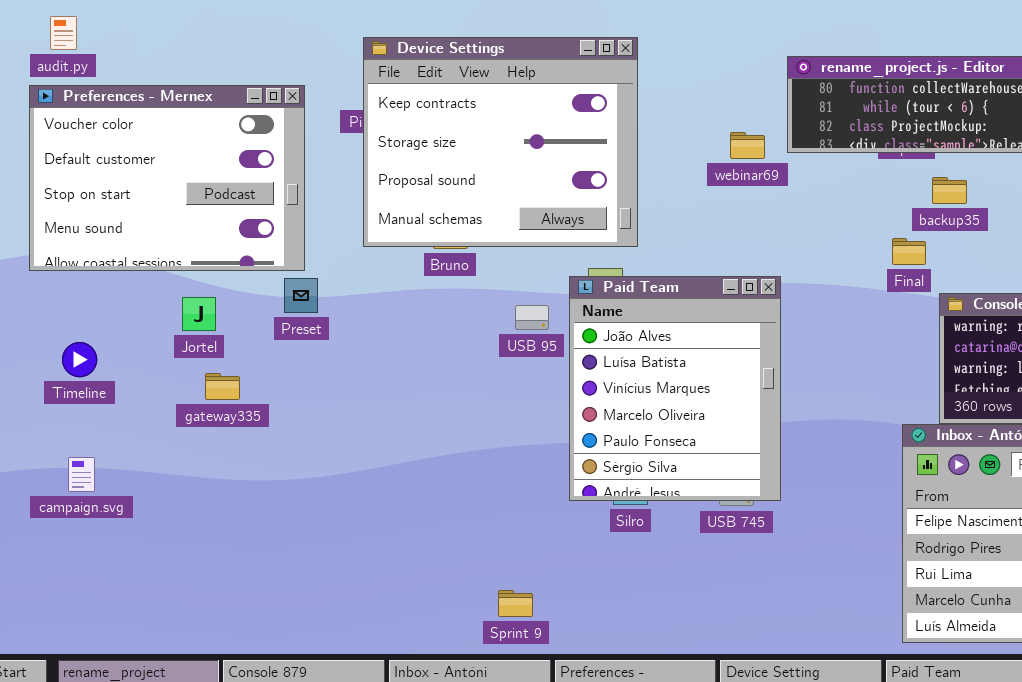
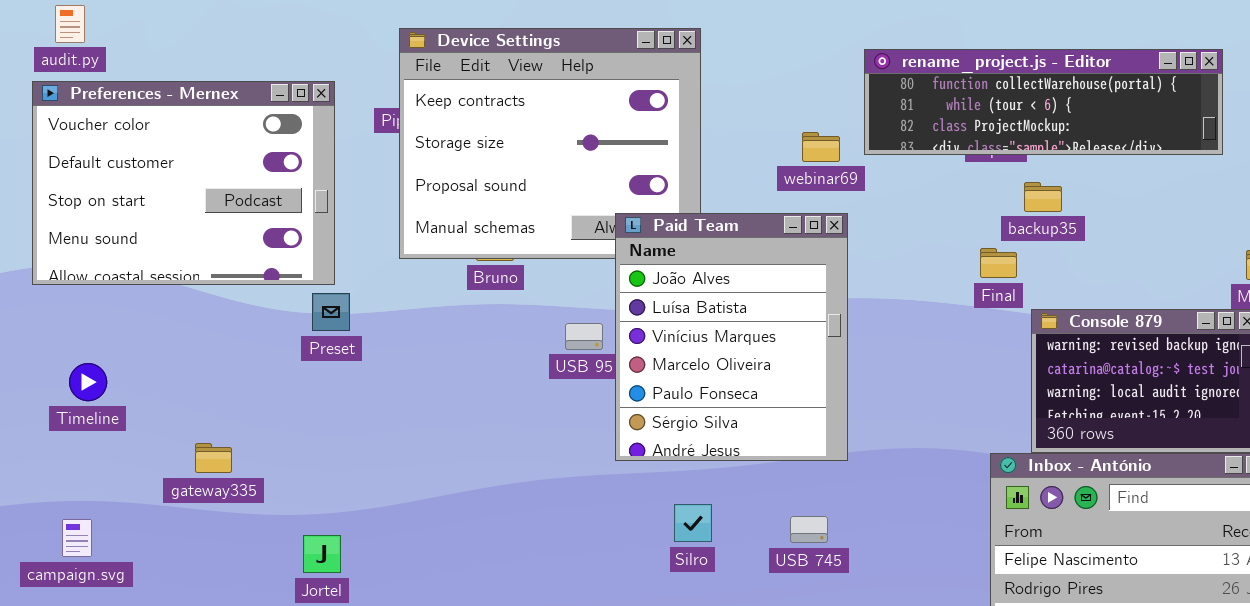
Paid Team: [569,276,781,501] -> [615,213,848,461], moved
Jortel: [182,297,216,331] -> [303,535,341,573], moved
gateway335: [205,373,240,400] -> [195,443,232,473], moved
campaign.svg: [68,457,95,492] -> [62,519,92,557], moved

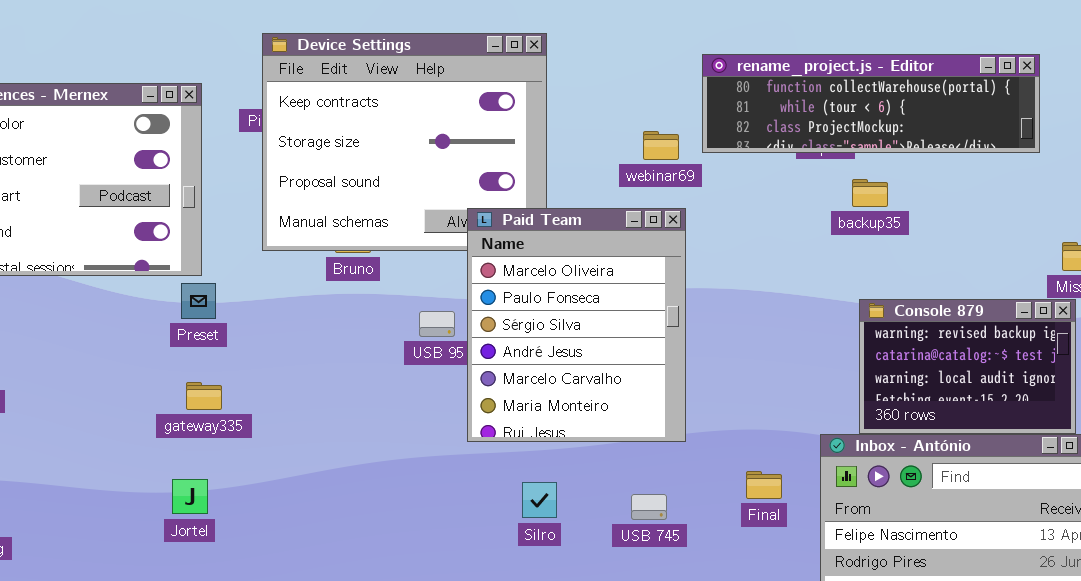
Paid Team: [615,213,848,461] -> [467,208,686,442], scrolled down 3 rows
Final: [980,248,1017,278] -> [746,471,782,499], moved
gateway335: [195,443,232,473] -> [186,382,222,410], moved
Jortel: [303,535,341,573] -> [172,479,208,514], moved

